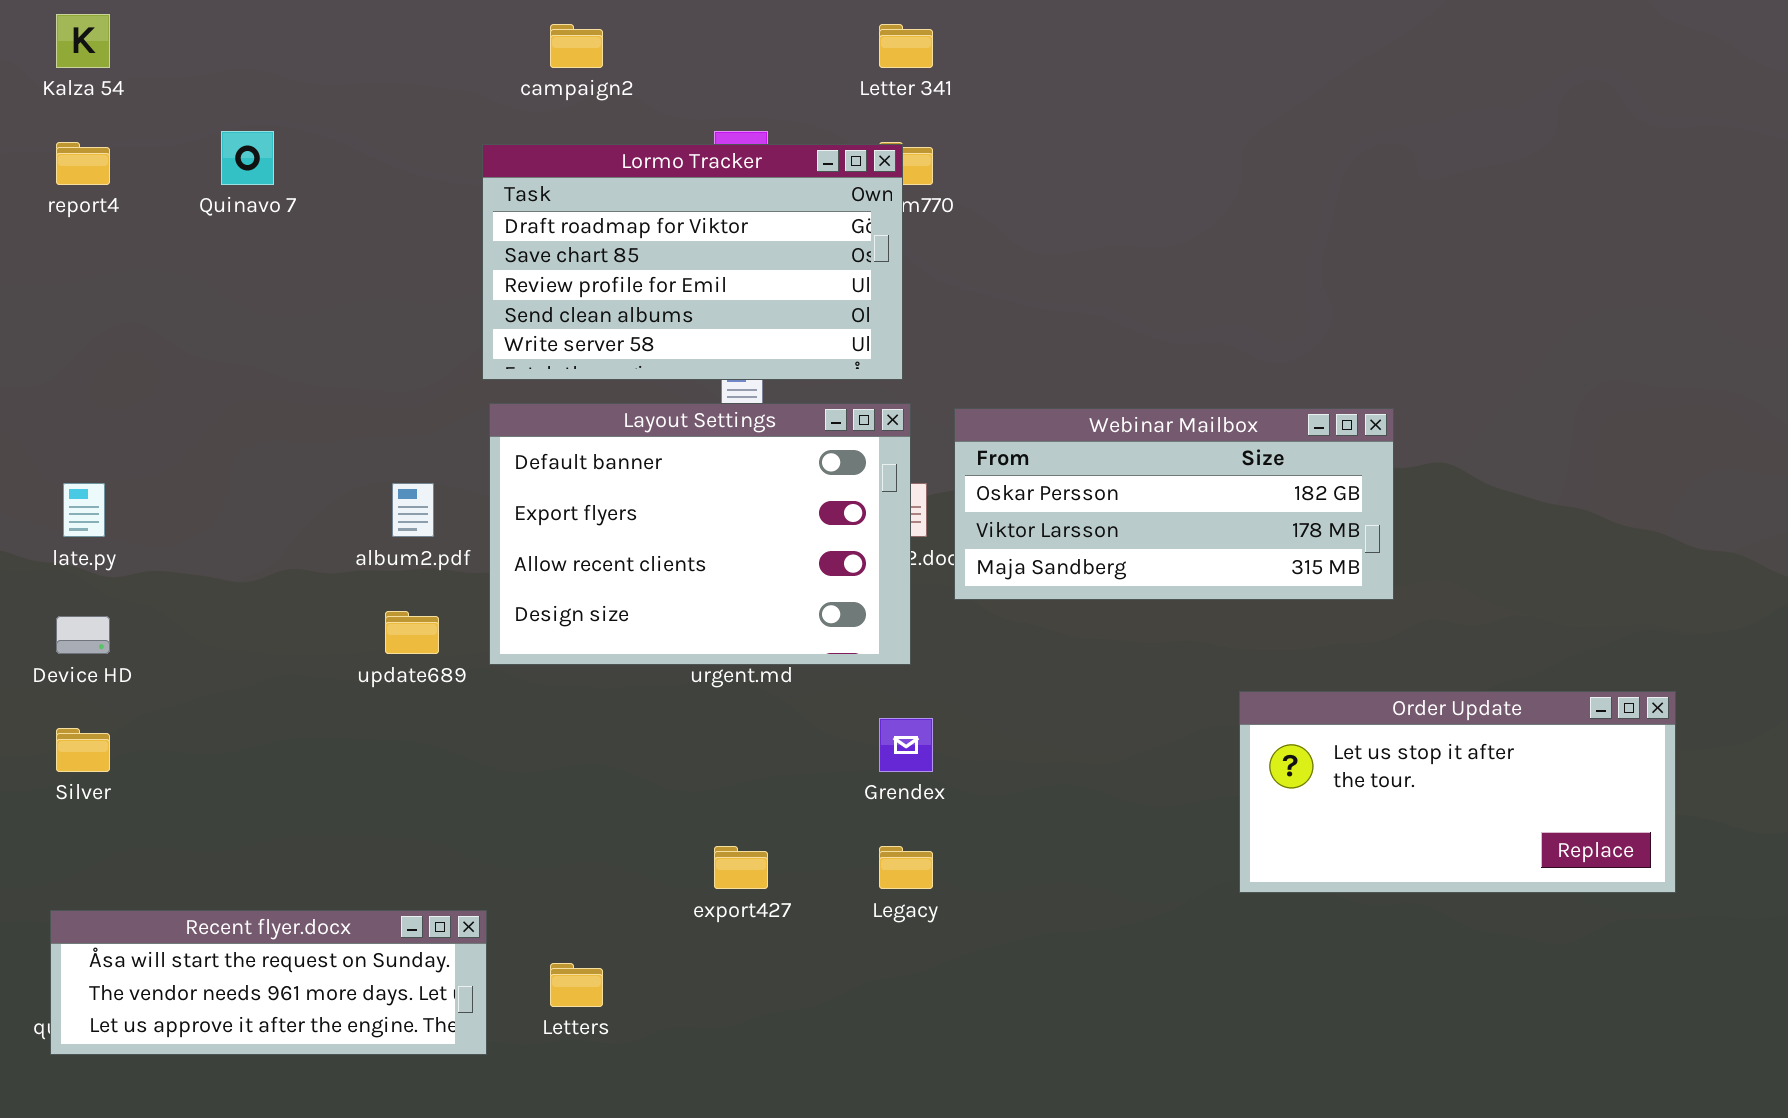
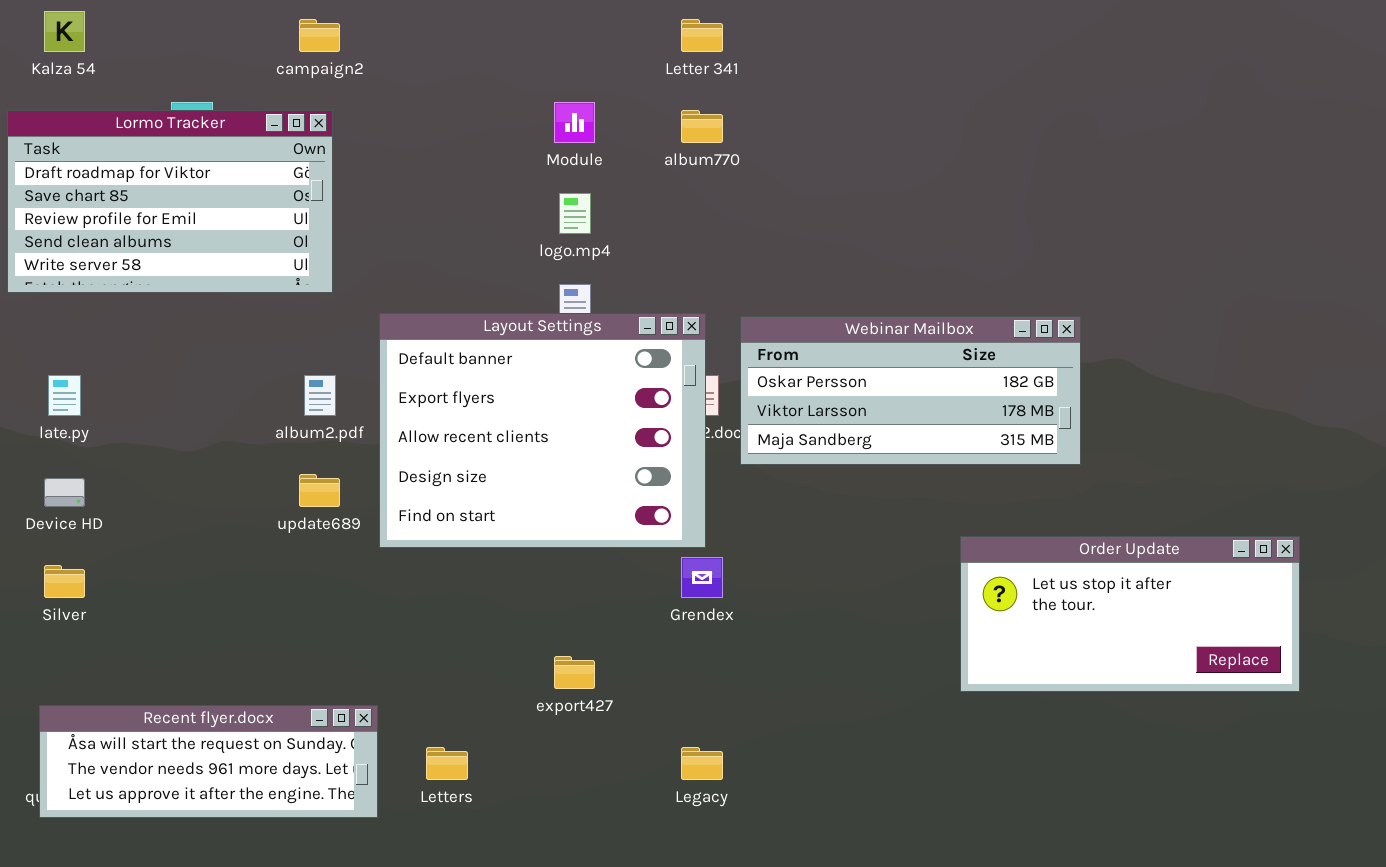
campaign2: [550,24,603,68] -> [299,19,340,52], moved
Lormo Tracker: [482,144,903,380] -> [7,110,333,293], moved
Layout Settings: [489,403,911,665] -> [379,313,706,548], resized
Legacy: [879,846,933,889] -> [681,747,723,780], moved

